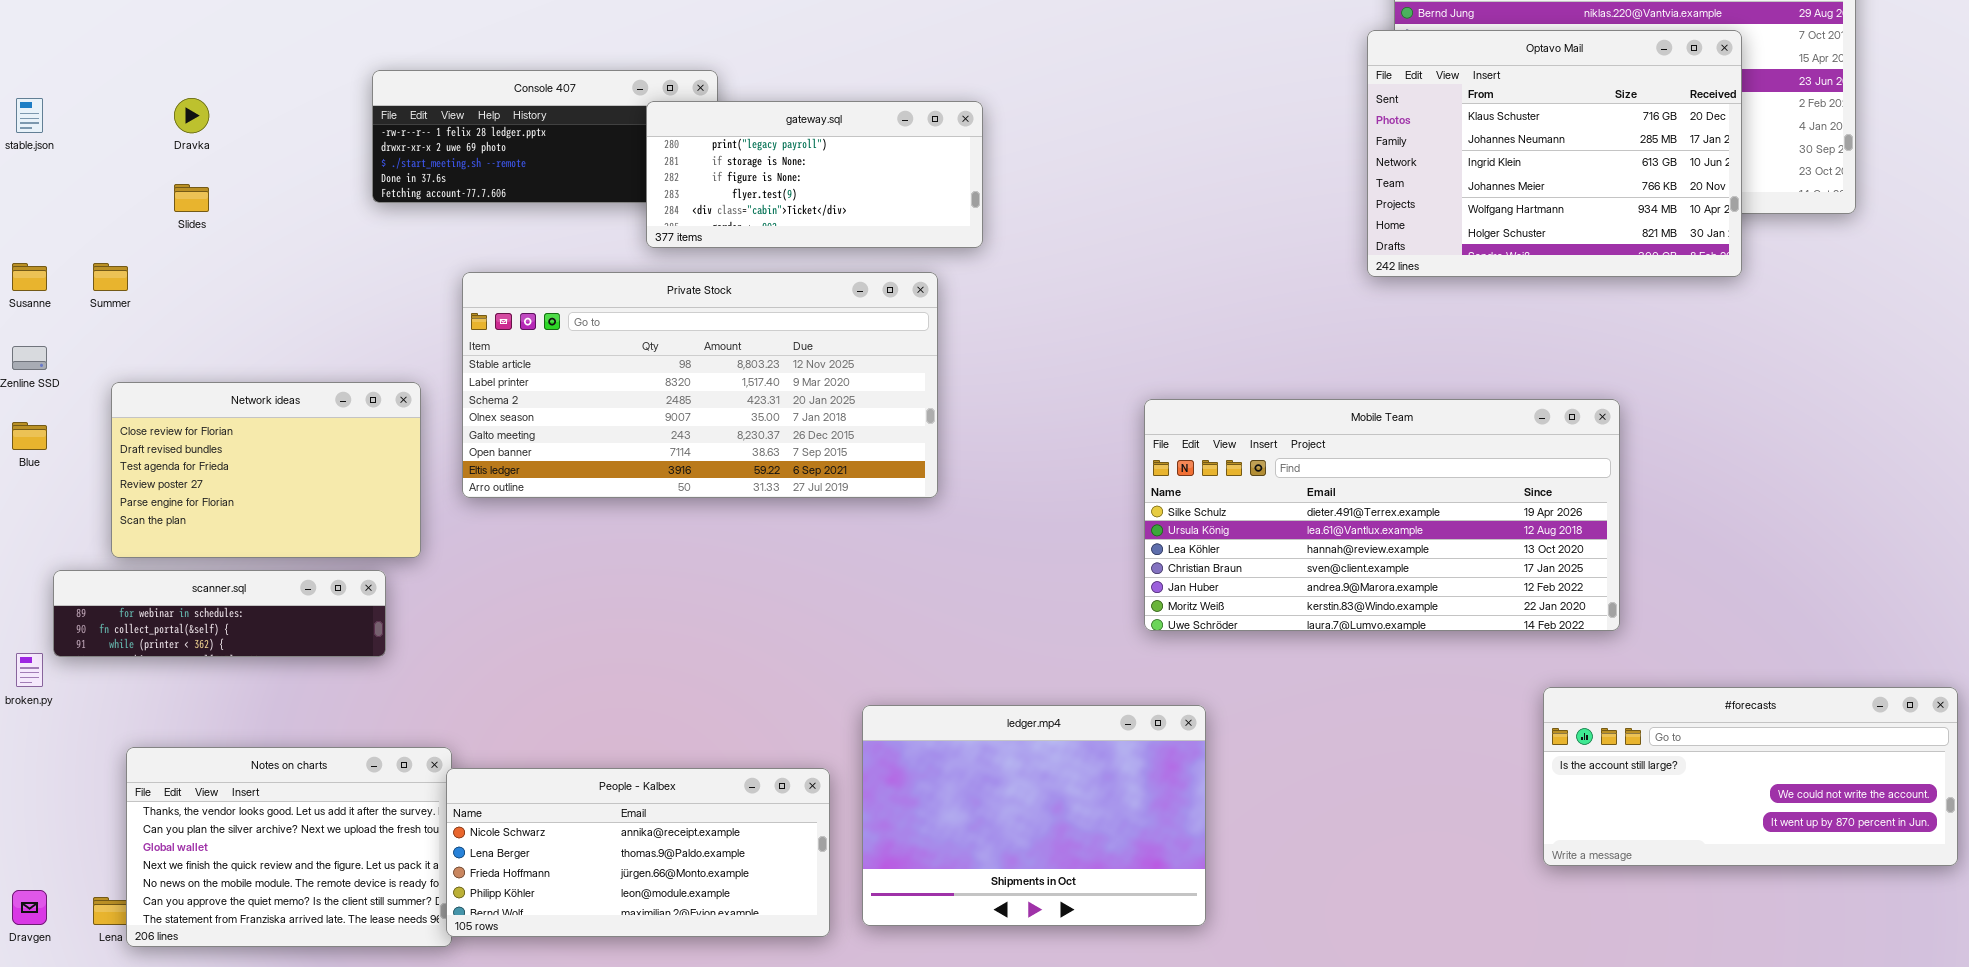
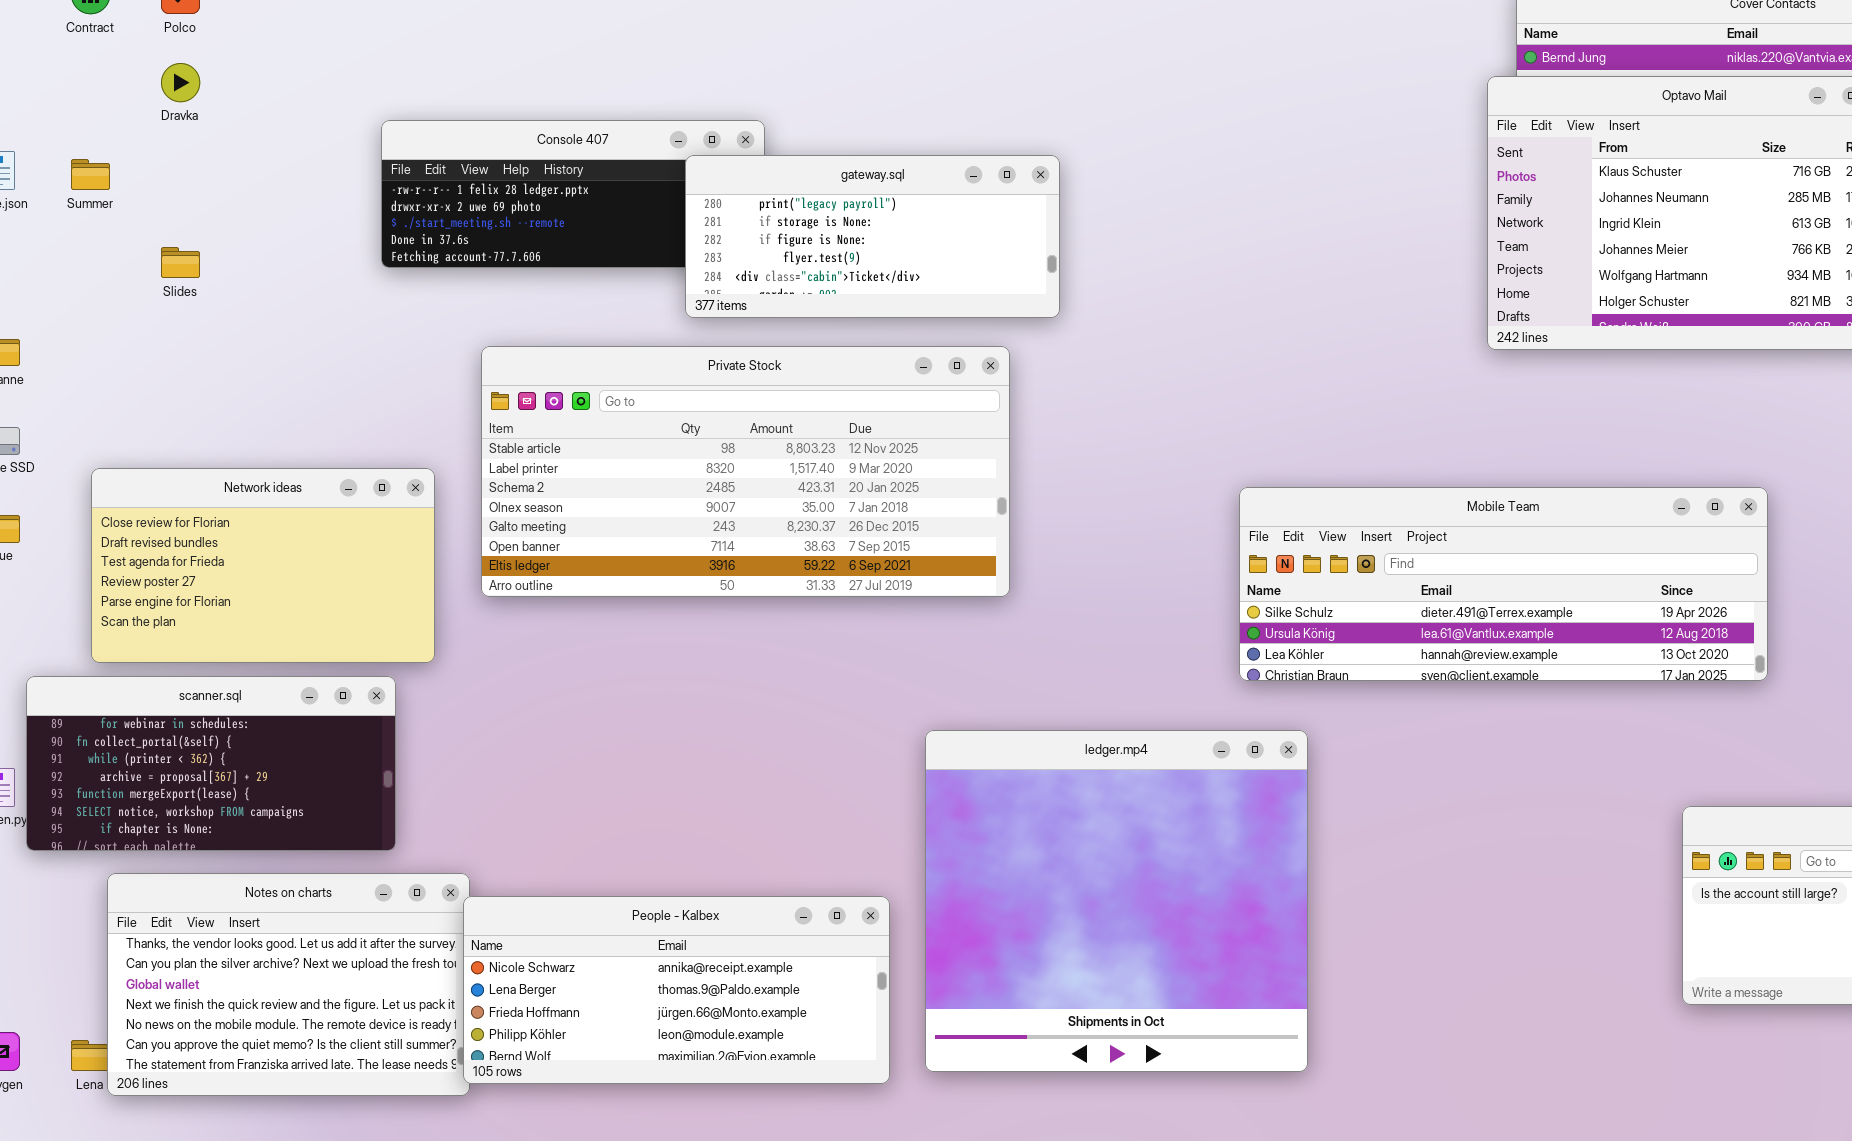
Dravka: [174,98,209,133] -> [161,63,200,102], moved
Summer: [93,263,128,291] -> [71,159,110,190], moved
Mobile Team: [1144,399,1620,631] -> [1239,487,1768,681], resized
scanner.sql: [53,570,386,657] -> [26,676,396,851], resized
ledger.mp4: [862,705,1206,926] -> [925,730,1308,1072], resized

